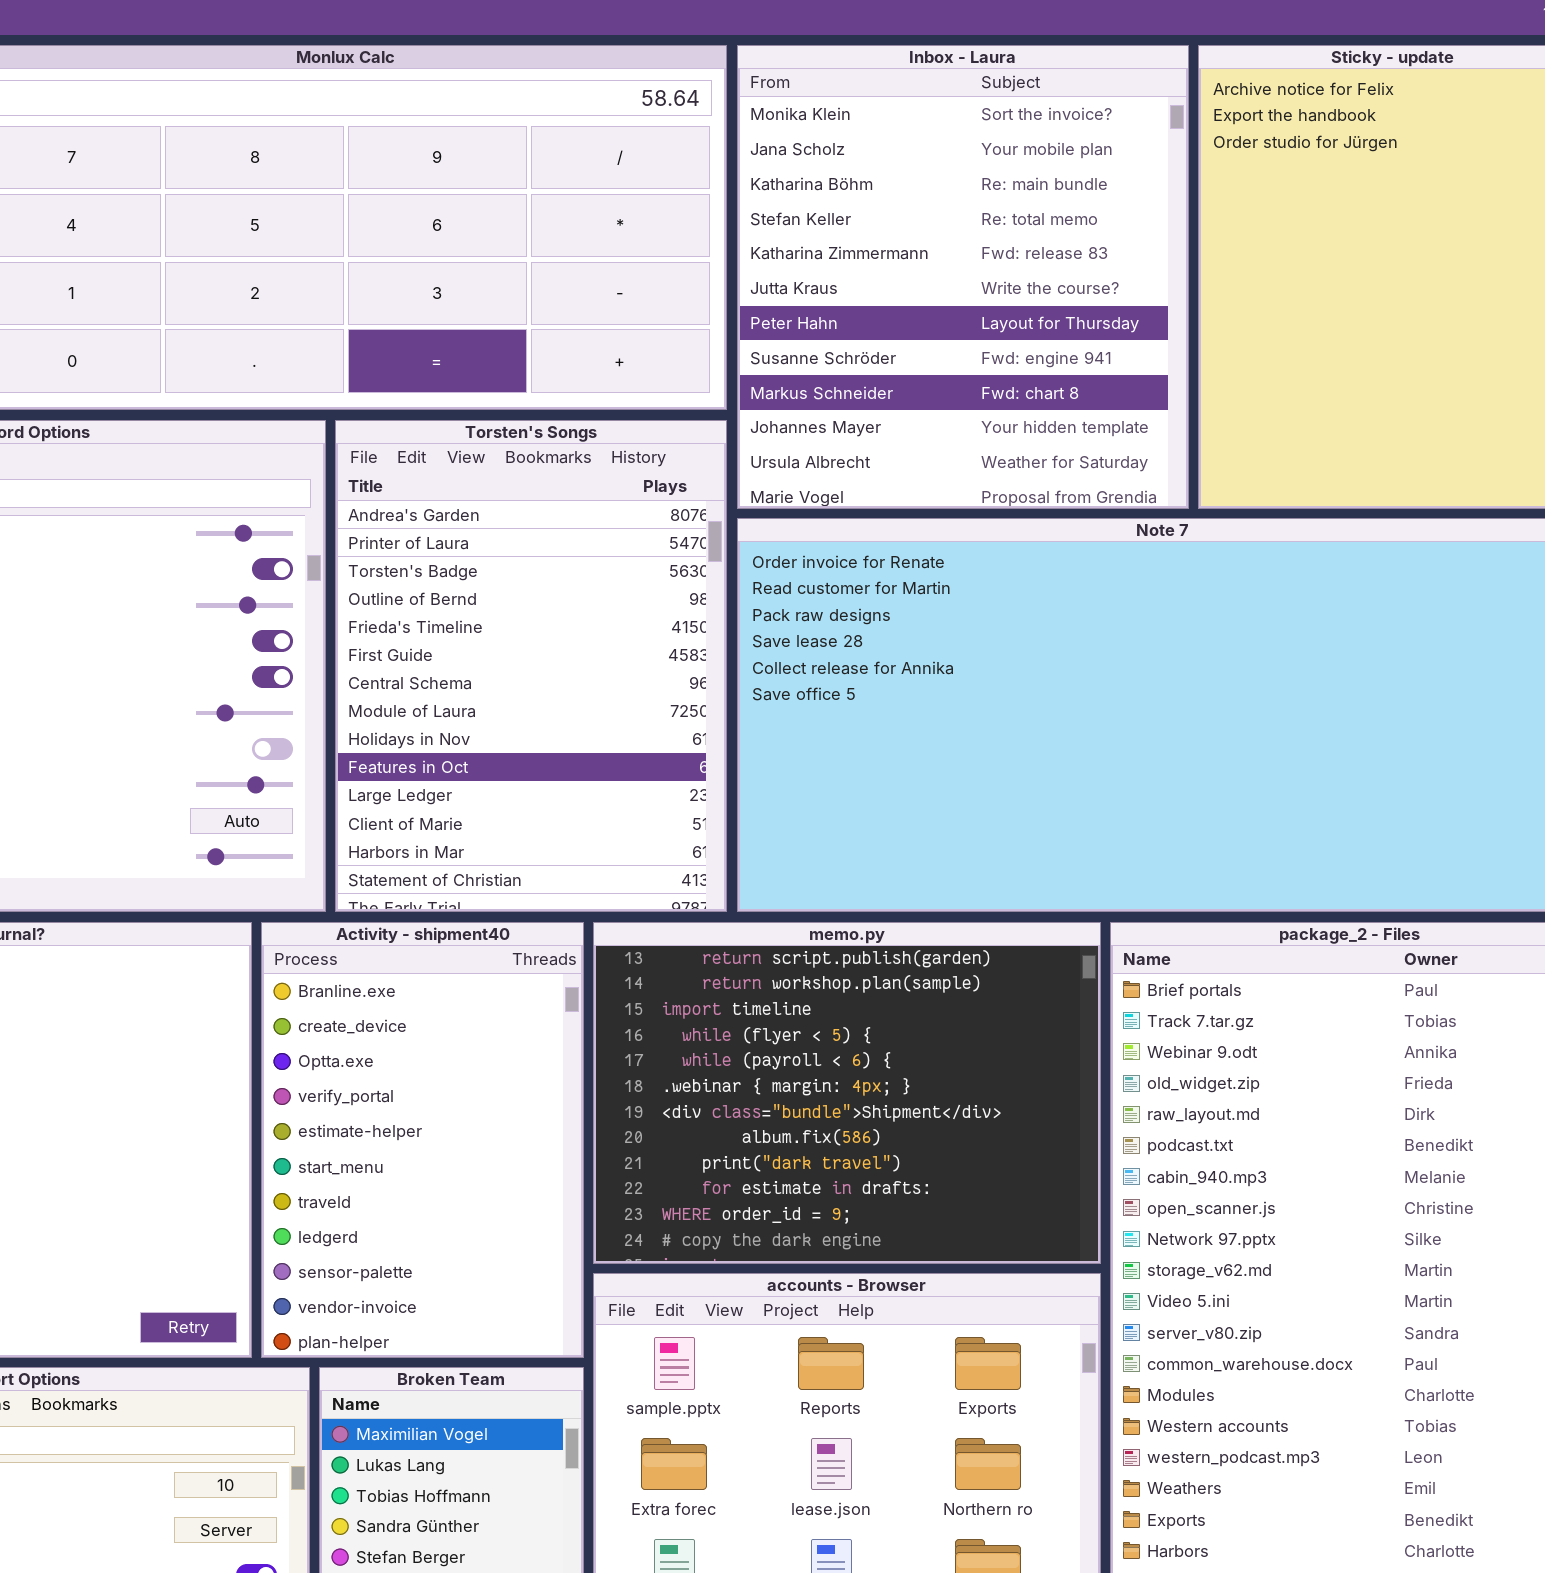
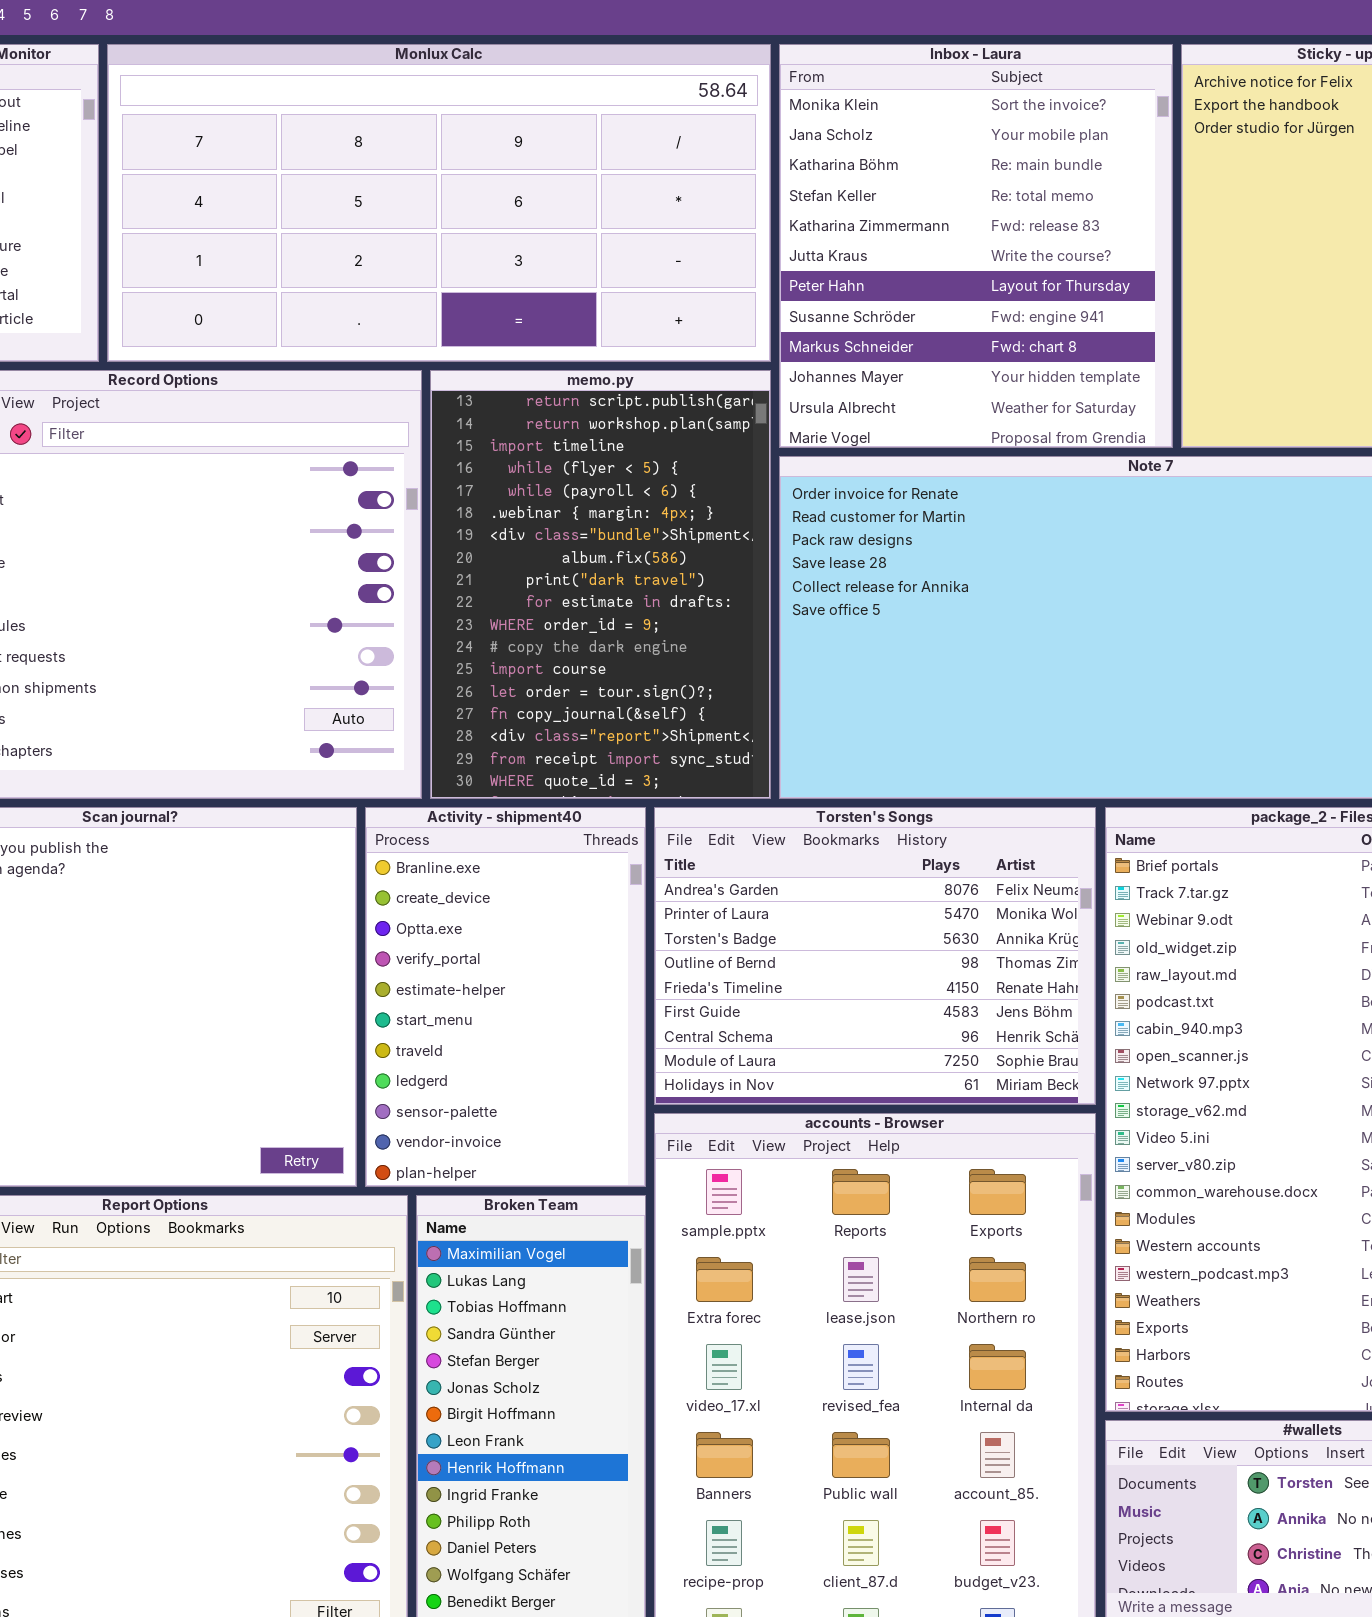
Torsten's Songs: [335,420,727,912] -> [654,807,1096,1105], moved, resized
memo.py: [593,922,1101,1264] -> [430,370,771,799], moved, resized

